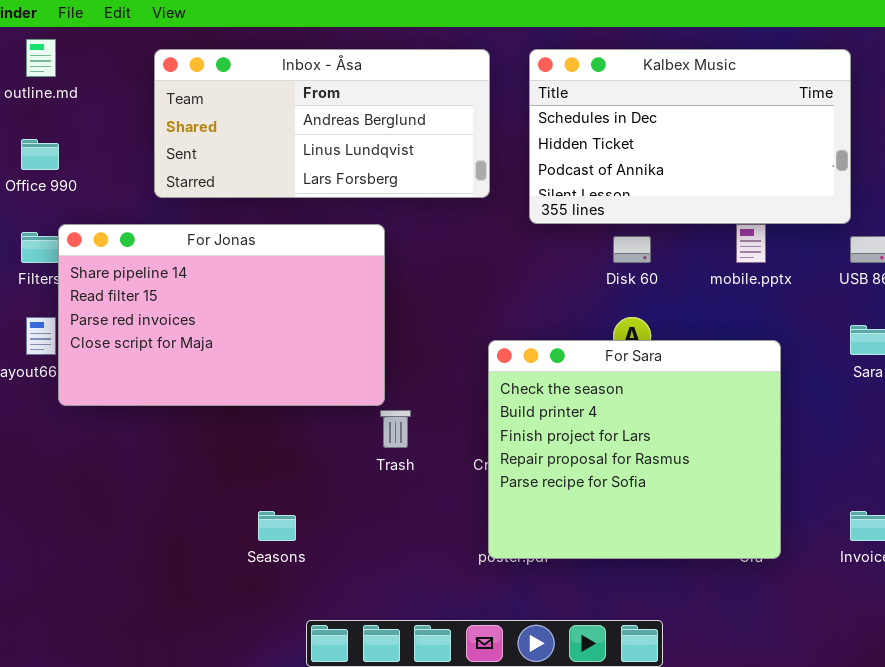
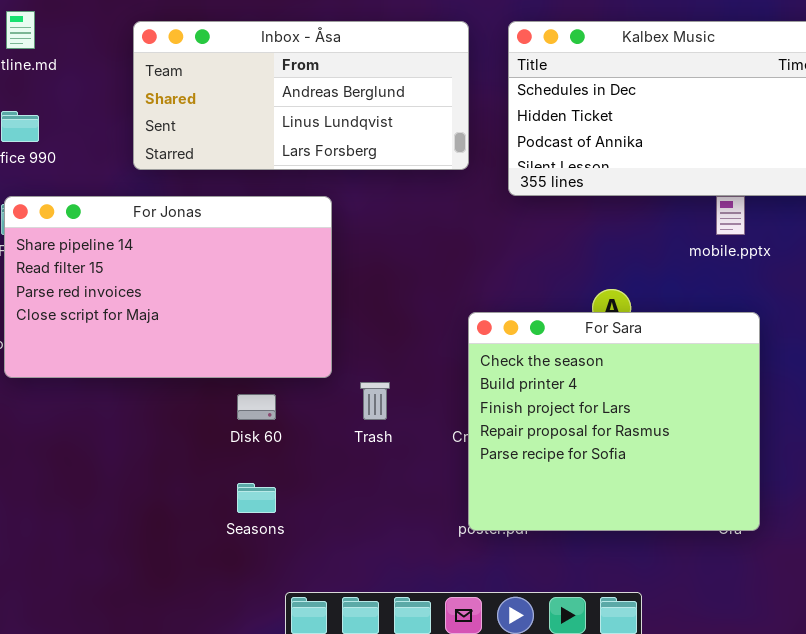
For Jonas: [58,224,385,406] -> [4,196,332,378], moved
Disk 60: [613,236,651,263] -> [237,394,276,420], moved

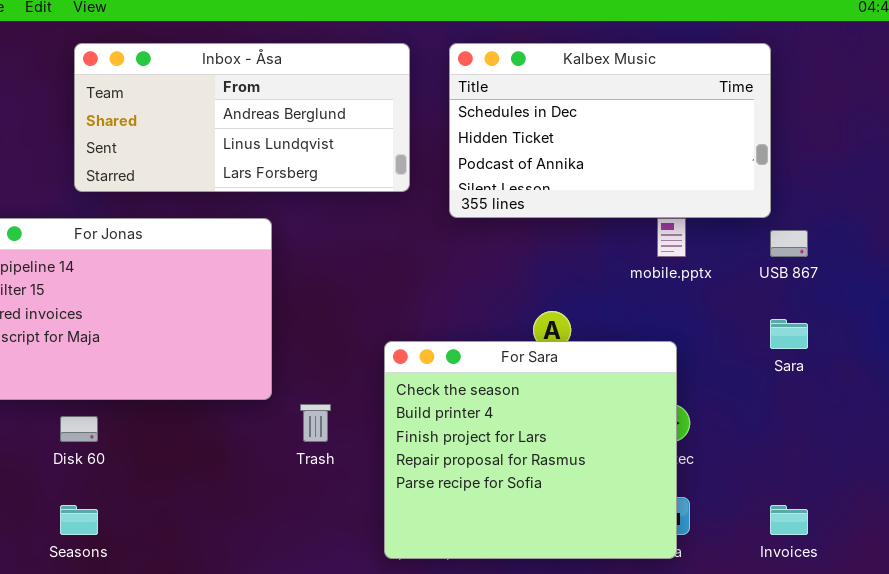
For Sara: [468,312,760,531] -> [384,341,677,559], moved
Disk 60: [237,394,276,420] -> [60,416,98,442], moved
Seasons: [237,483,276,513] -> [60,505,98,535], moved

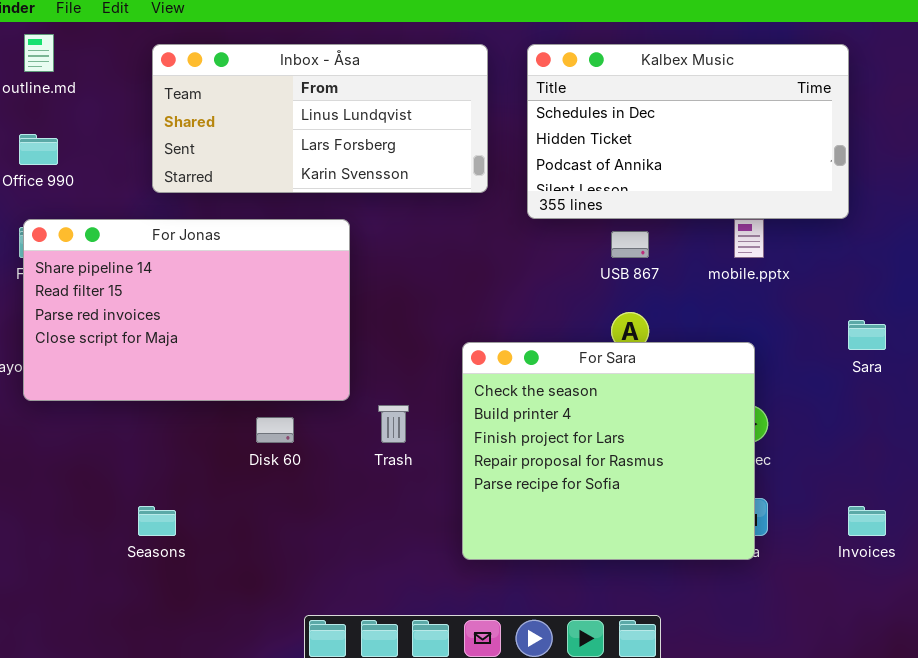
Inbox - Åsa: [74,43,410,192] -> [152,44,488,193], scrolled down 1 row
USB 867: [770,230,808,257] -> [611,231,649,258], moved
Disk 60: [60,416,98,442] -> [256,417,294,443], moved

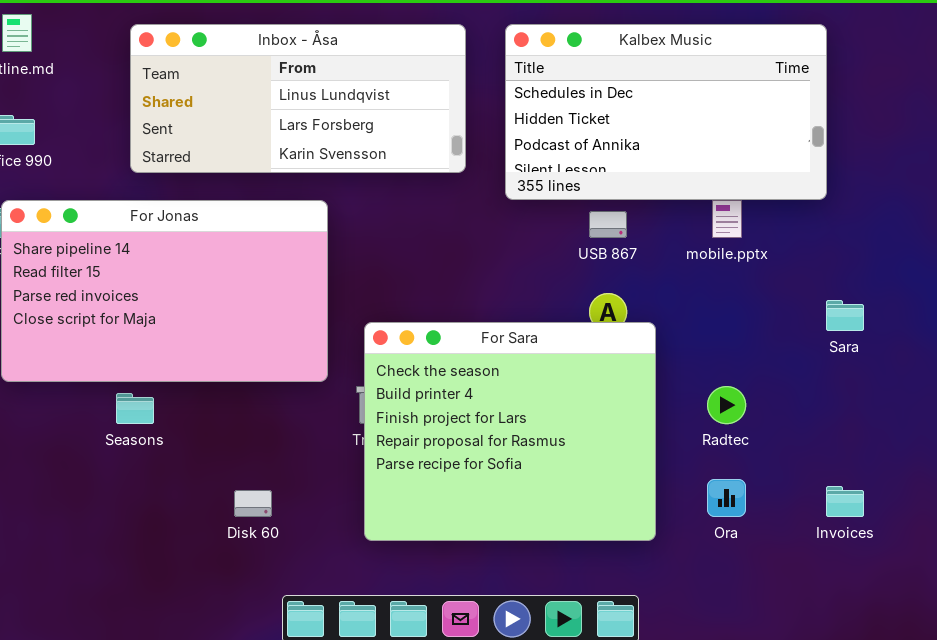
For Sara: [462,342,755,560] -> [364,322,656,541], moved
Disk 60: [256,417,294,443] -> [234,490,272,517], moved
Seasons: [138,506,176,536] -> [116,393,154,424], moved

